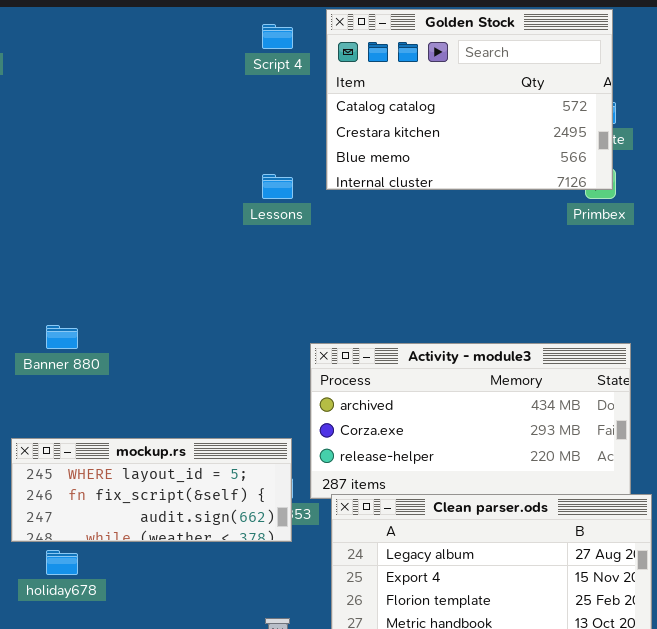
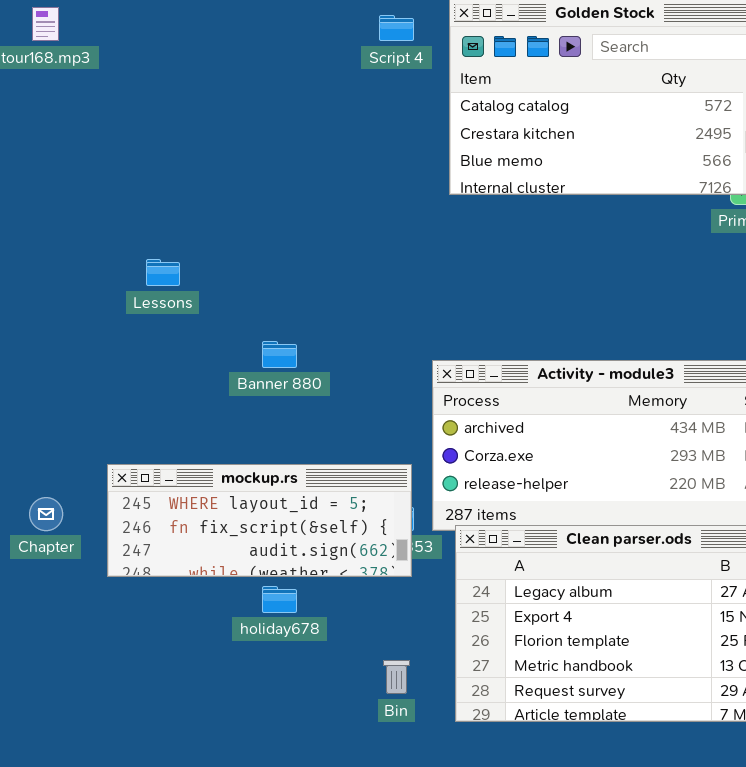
Lessons: [262,174,293,199] -> [146,259,180,286], moved
Banner 880: [46,325,78,349] -> [262,341,297,368], moved
holiday678: [46,550,78,575] -> [262,586,297,613], moved

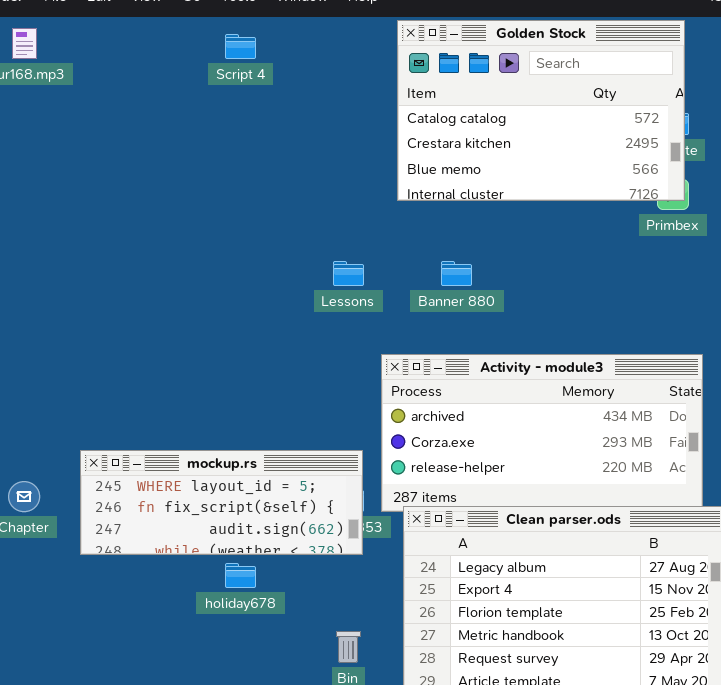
Script 4: [379,15,414,41] -> [225,34,256,59], moved
Lessons: [146,259,180,286] -> [333,261,364,286], moved
Banner 880: [262,341,297,368] -> [441,261,472,286], moved

